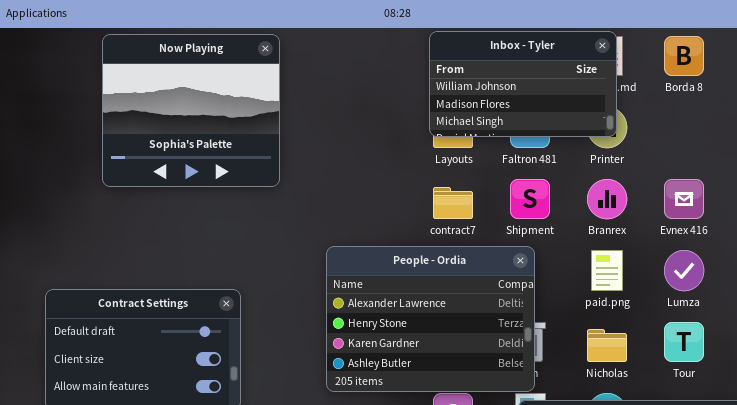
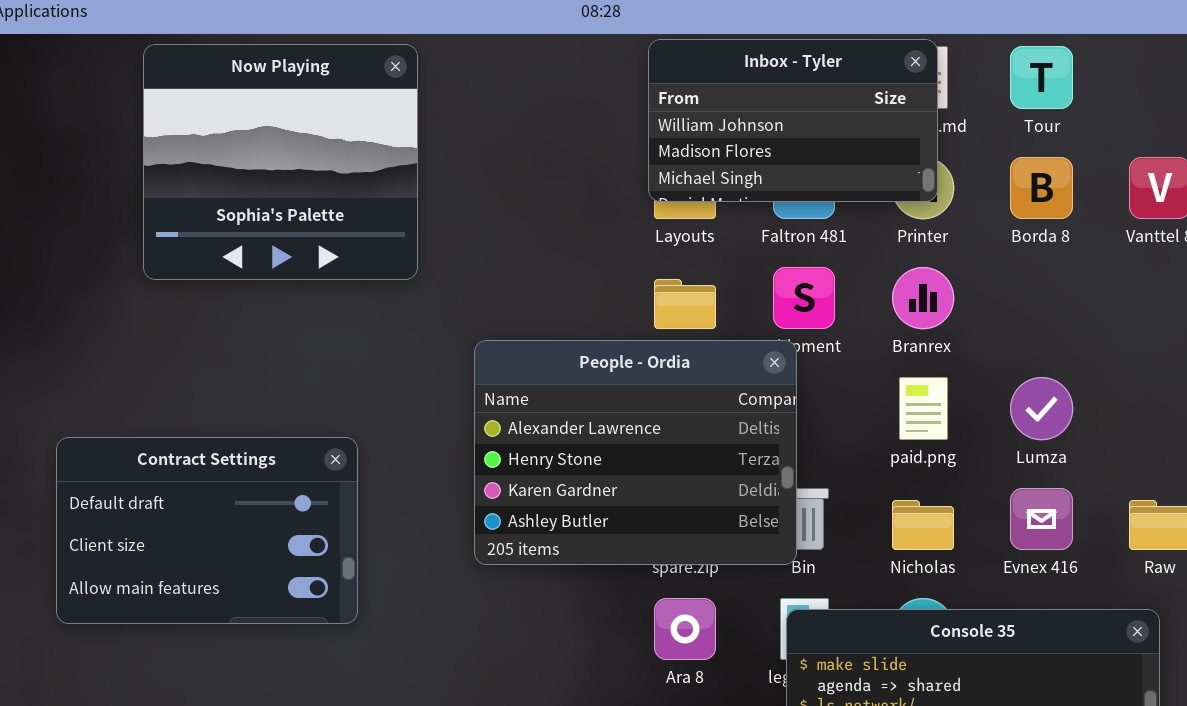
Borda 8: [664,36,704,76] -> [1010,157,1073,219], moved
Evnex 416: [664,179,704,219] -> [1010,488,1073,550], moved
People - Ordia: [326,246,535,392] -> [474,340,797,565], moved
Tour: [664,322,704,362] -> [1010,46,1073,109], moved

